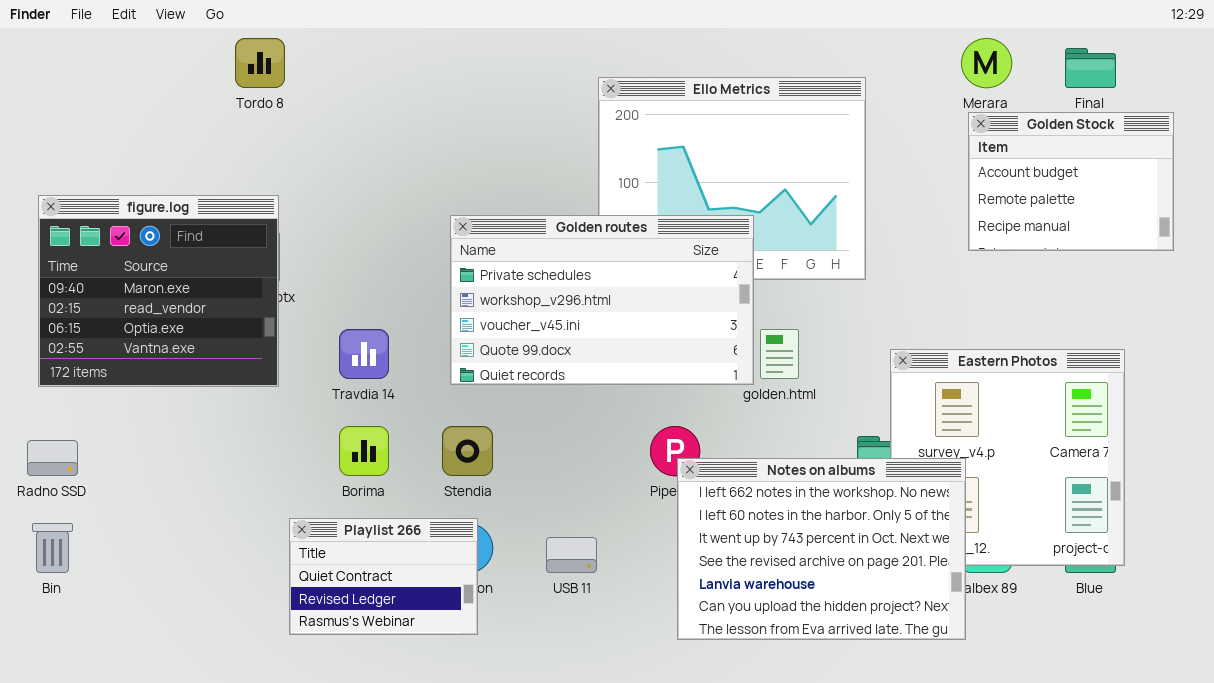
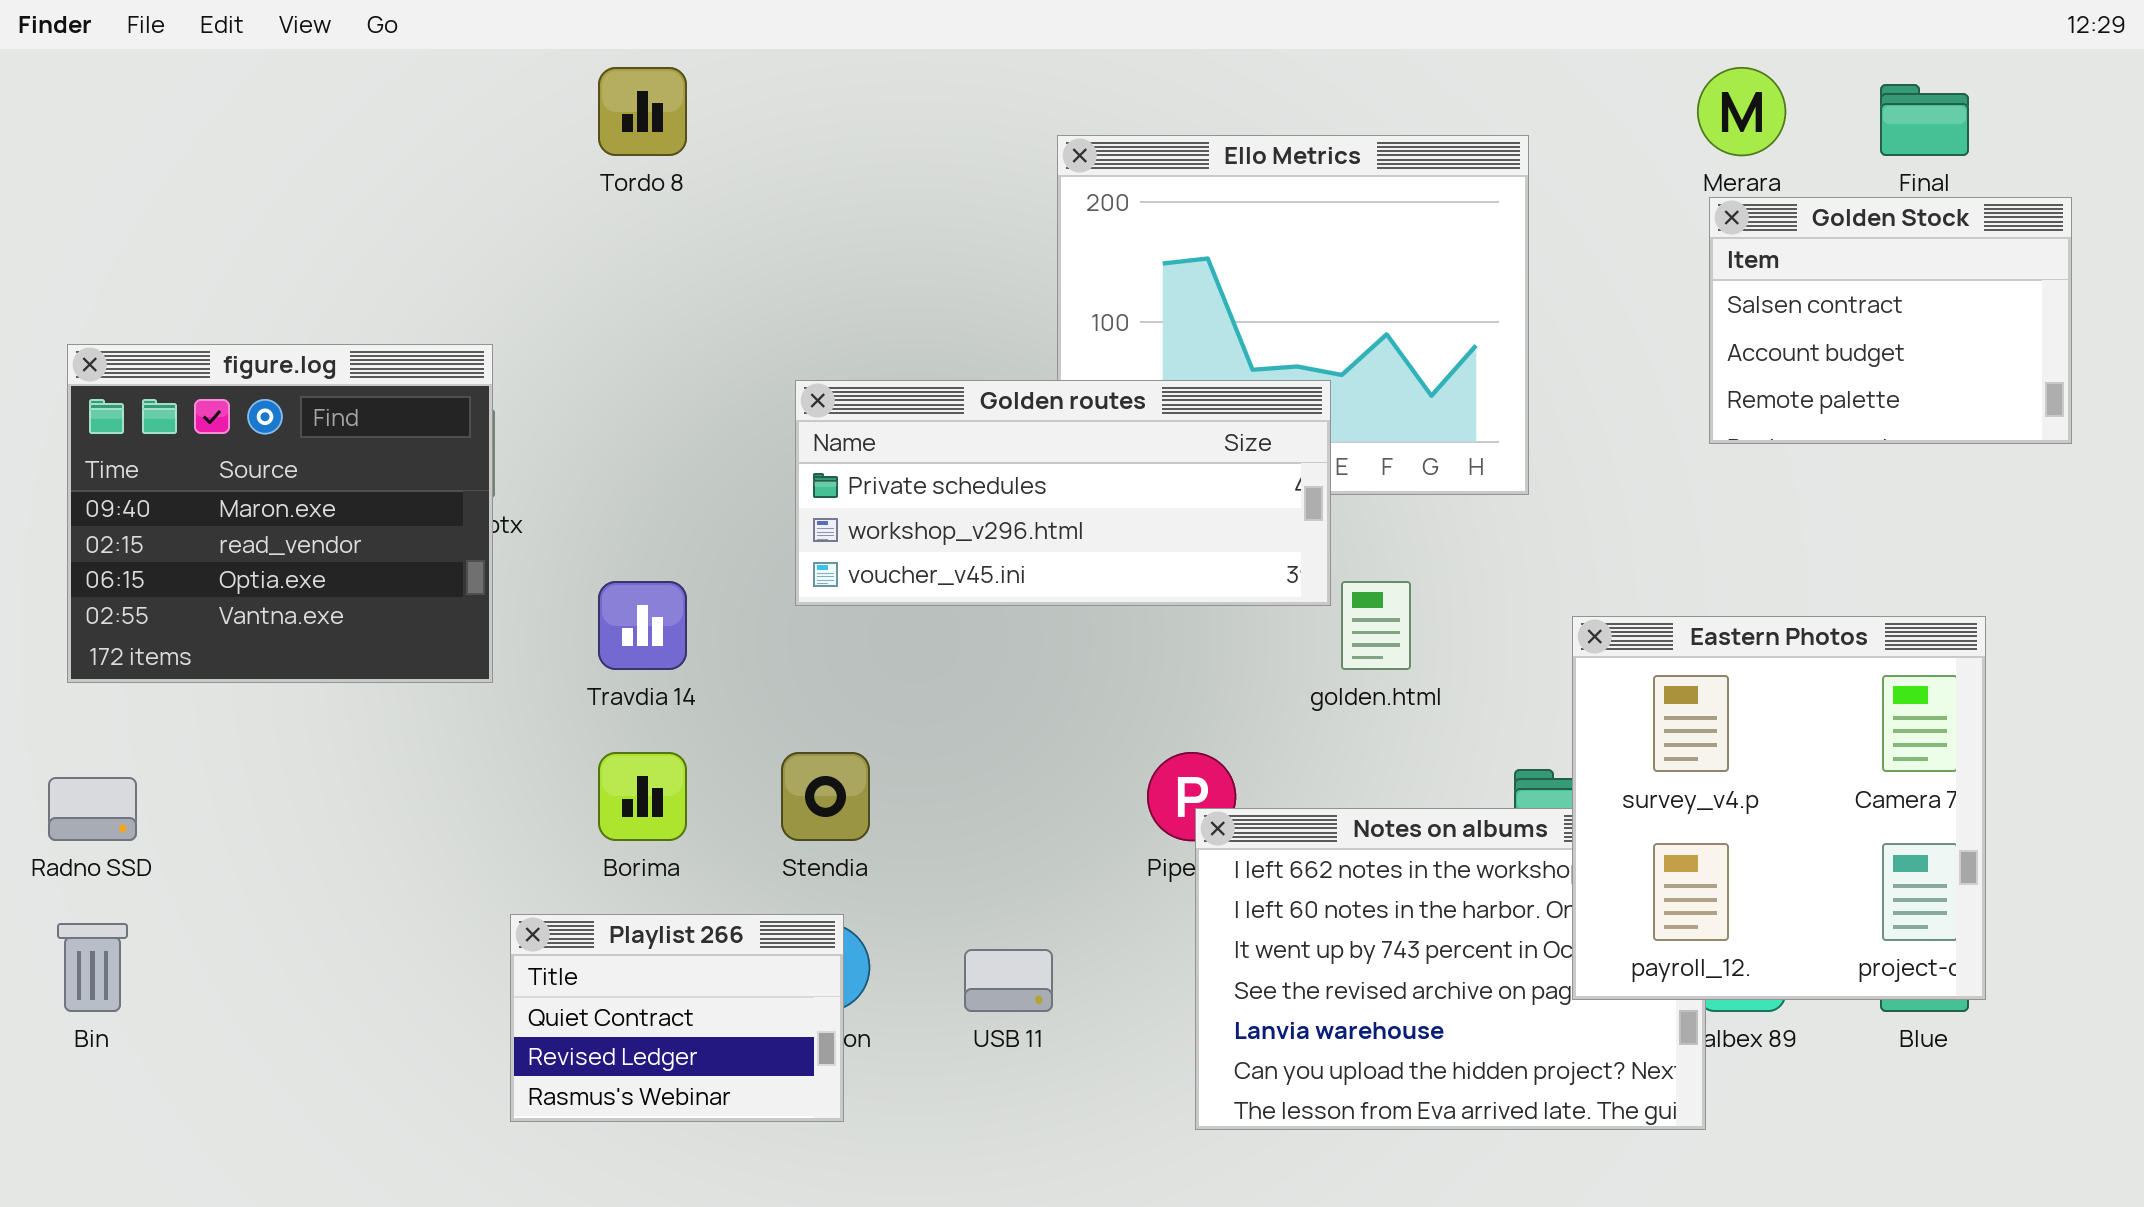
Tordo 8: [235,38,285,88] -> [598,67,687,156], moved
Golden Stock: [968,112,1174,251] -> [1709,197,2072,444], scrolled up 1 row
Golden routes: [450,215,754,385] -> [795,380,1331,606], resized
Eastern Photos: [890,349,1125,566] -> [1572,616,1986,1000], raised

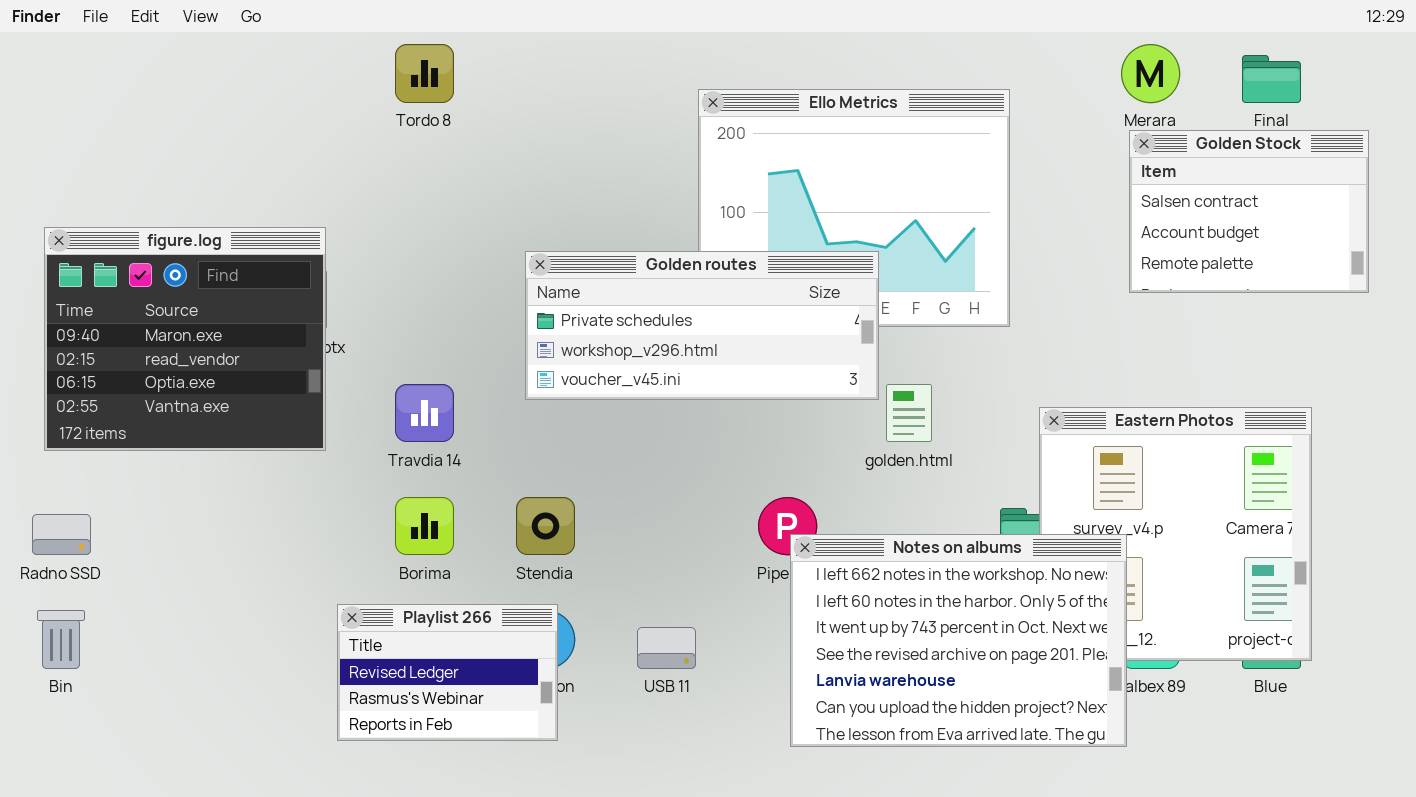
Notes on albums: [1195,808,1706,1130] -> [790,534,1127,747], raised
Playlist 266: [510,914,844,1122] -> [337,604,558,741], scrolled down 1 row

